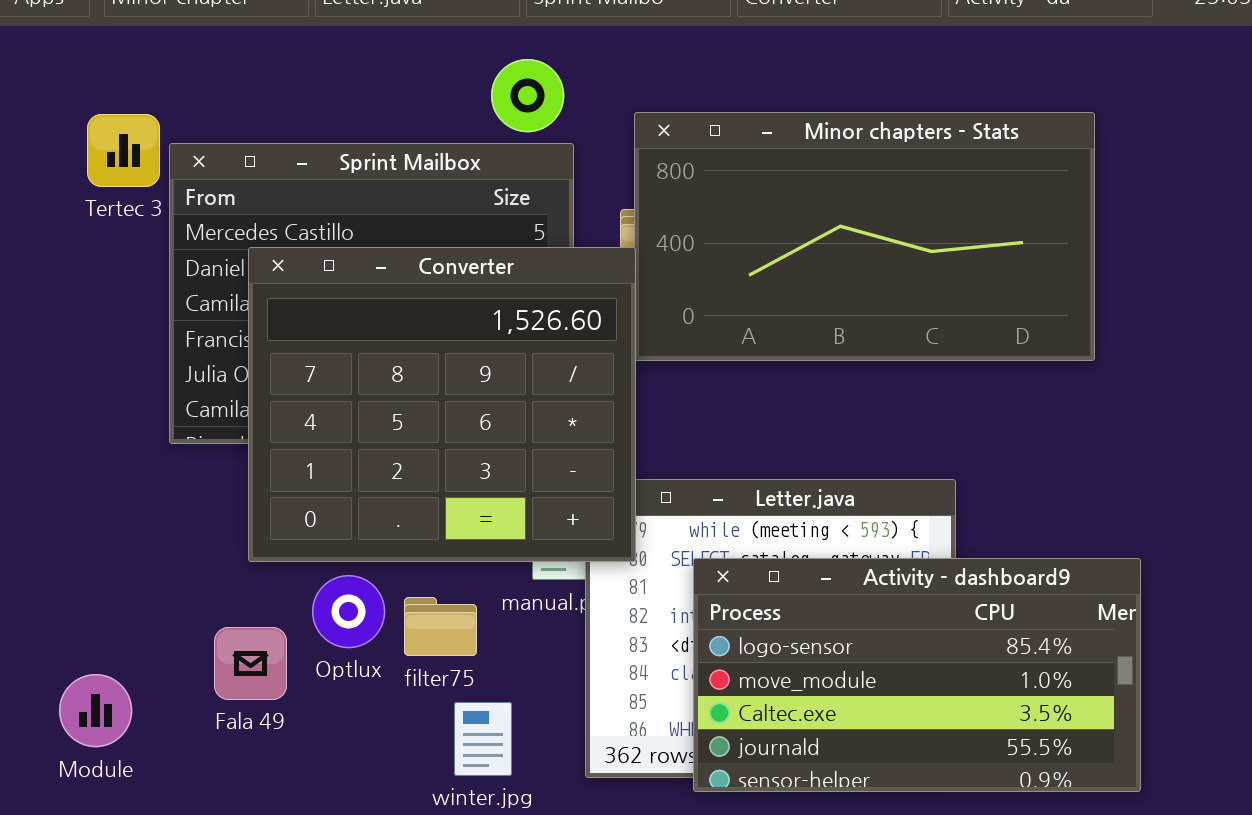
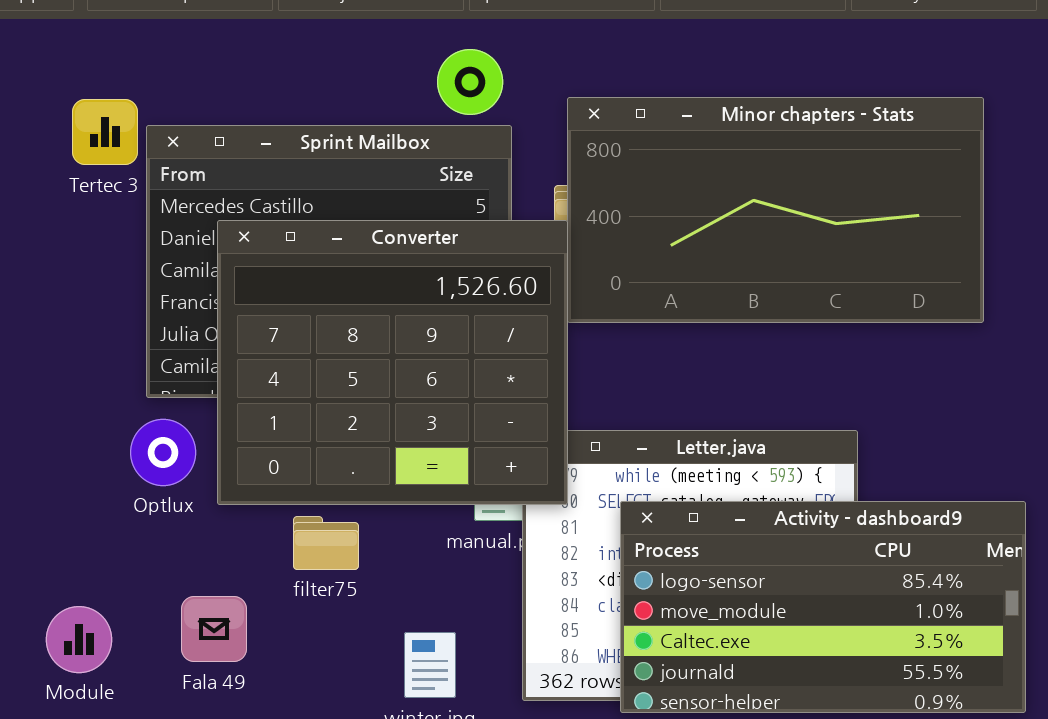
Optlux: [312,575,385,648] -> [130,419,196,486], moved
filter75: [404,597,477,656] -> [293,516,359,570], moved
Fala 49: [214,627,287,700] -> [181,596,247,662], moved

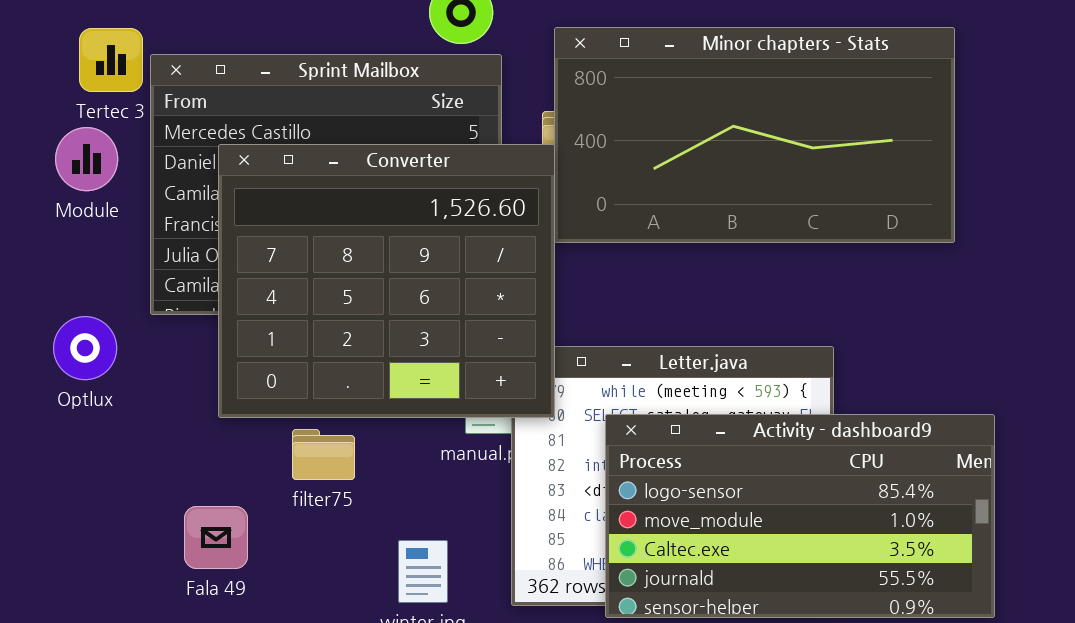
Optlux: [130,419,196,486] -> [53,316,117,380], moved
Module: [46,606,112,673] -> [55,127,118,191], moved

